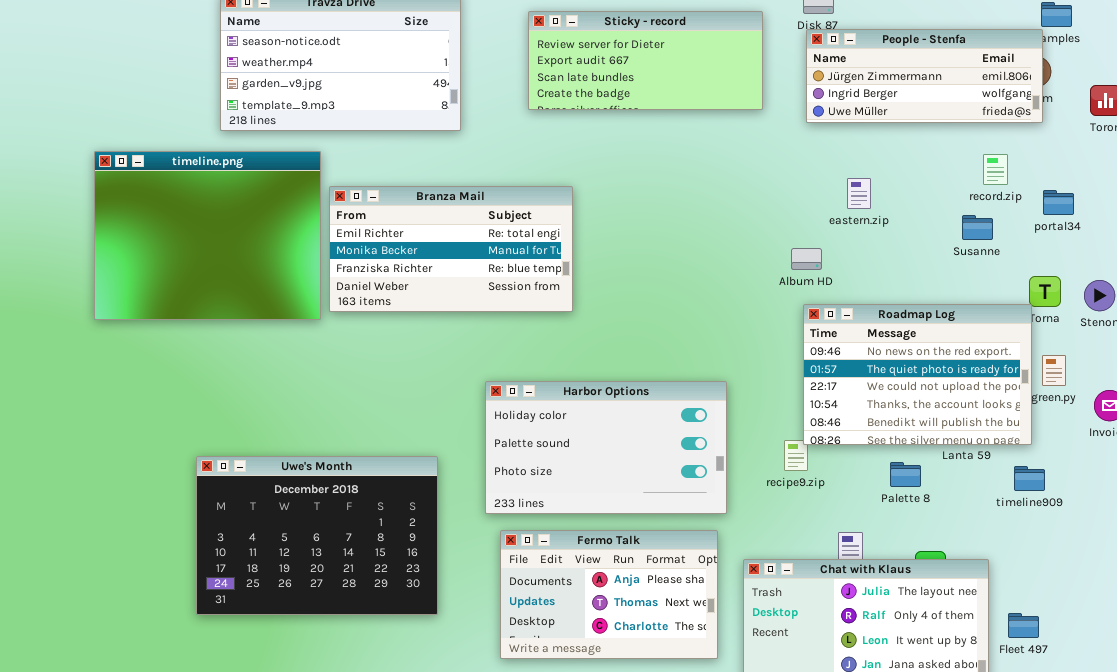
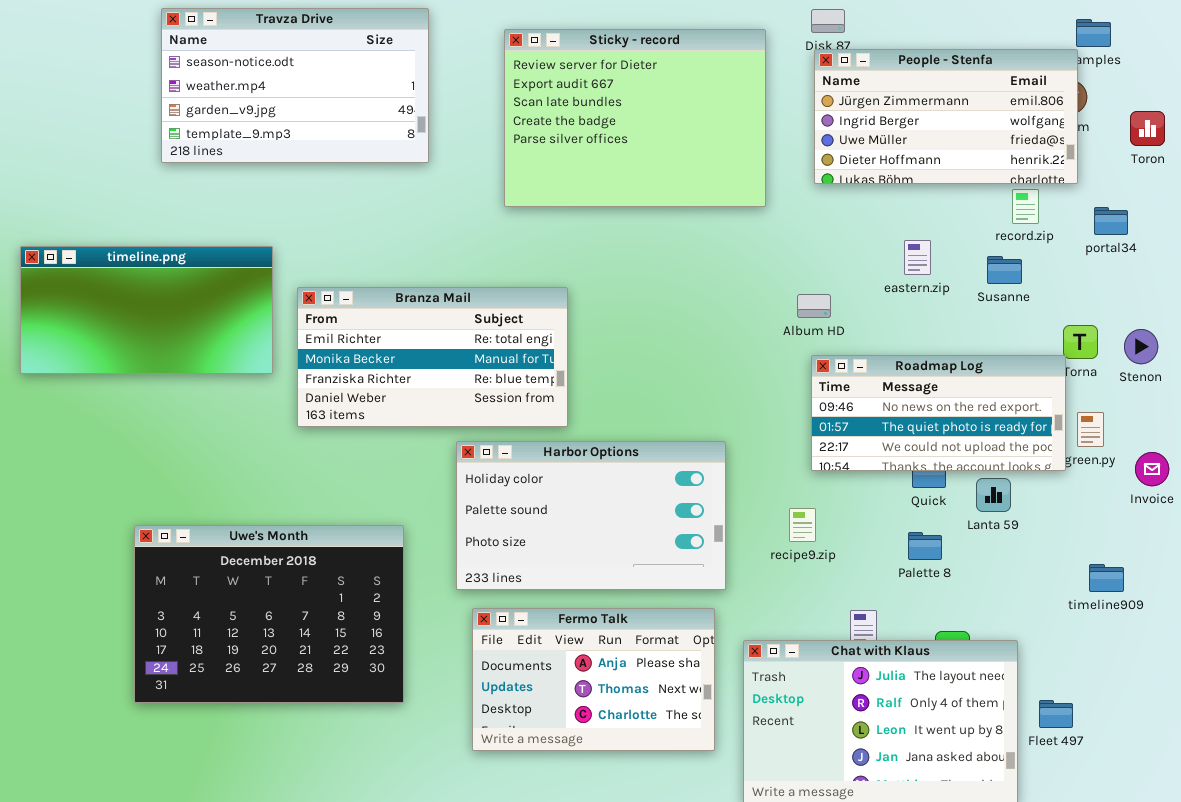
Sticky - record: [528,11,763,110] -> [504,29,766,207], resized
People - Stenfa: [806,29,1043,123] -> [814,49,1078,184], resized
timeline.png: [94,151,321,320] -> [20,246,273,374], resized
eastern.zip: [847,178,871,209] -> [904,240,931,275], moved
Branza Mail: [329,186,573,312] -> [297,287,568,427], moved
portal34: [1043,190,1074,215] -> [1094,207,1128,235], moved
Roadmap Log: [803,304,1032,445] -> [811,355,1066,471], resized
timeline909: [1014,466,1045,491] -> [1089,564,1124,592], moved

